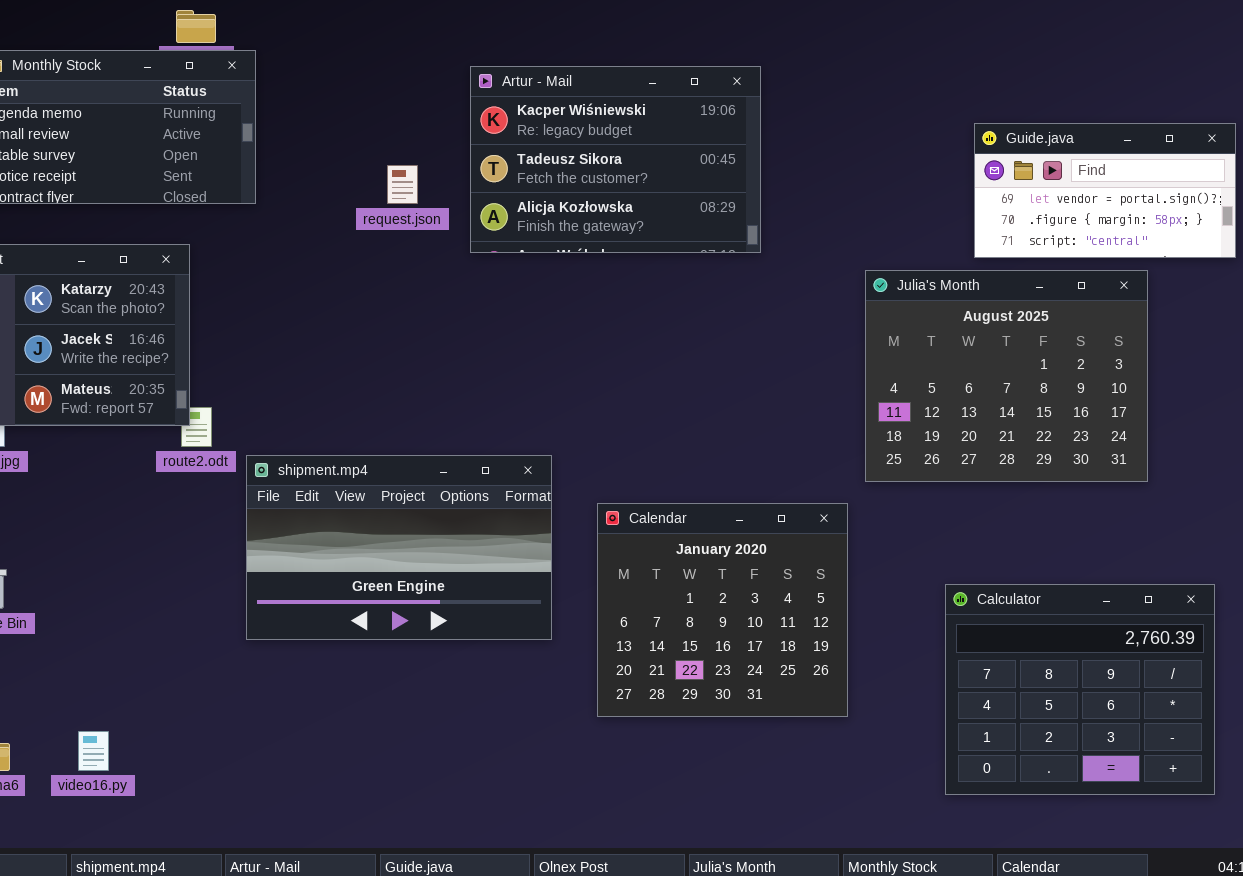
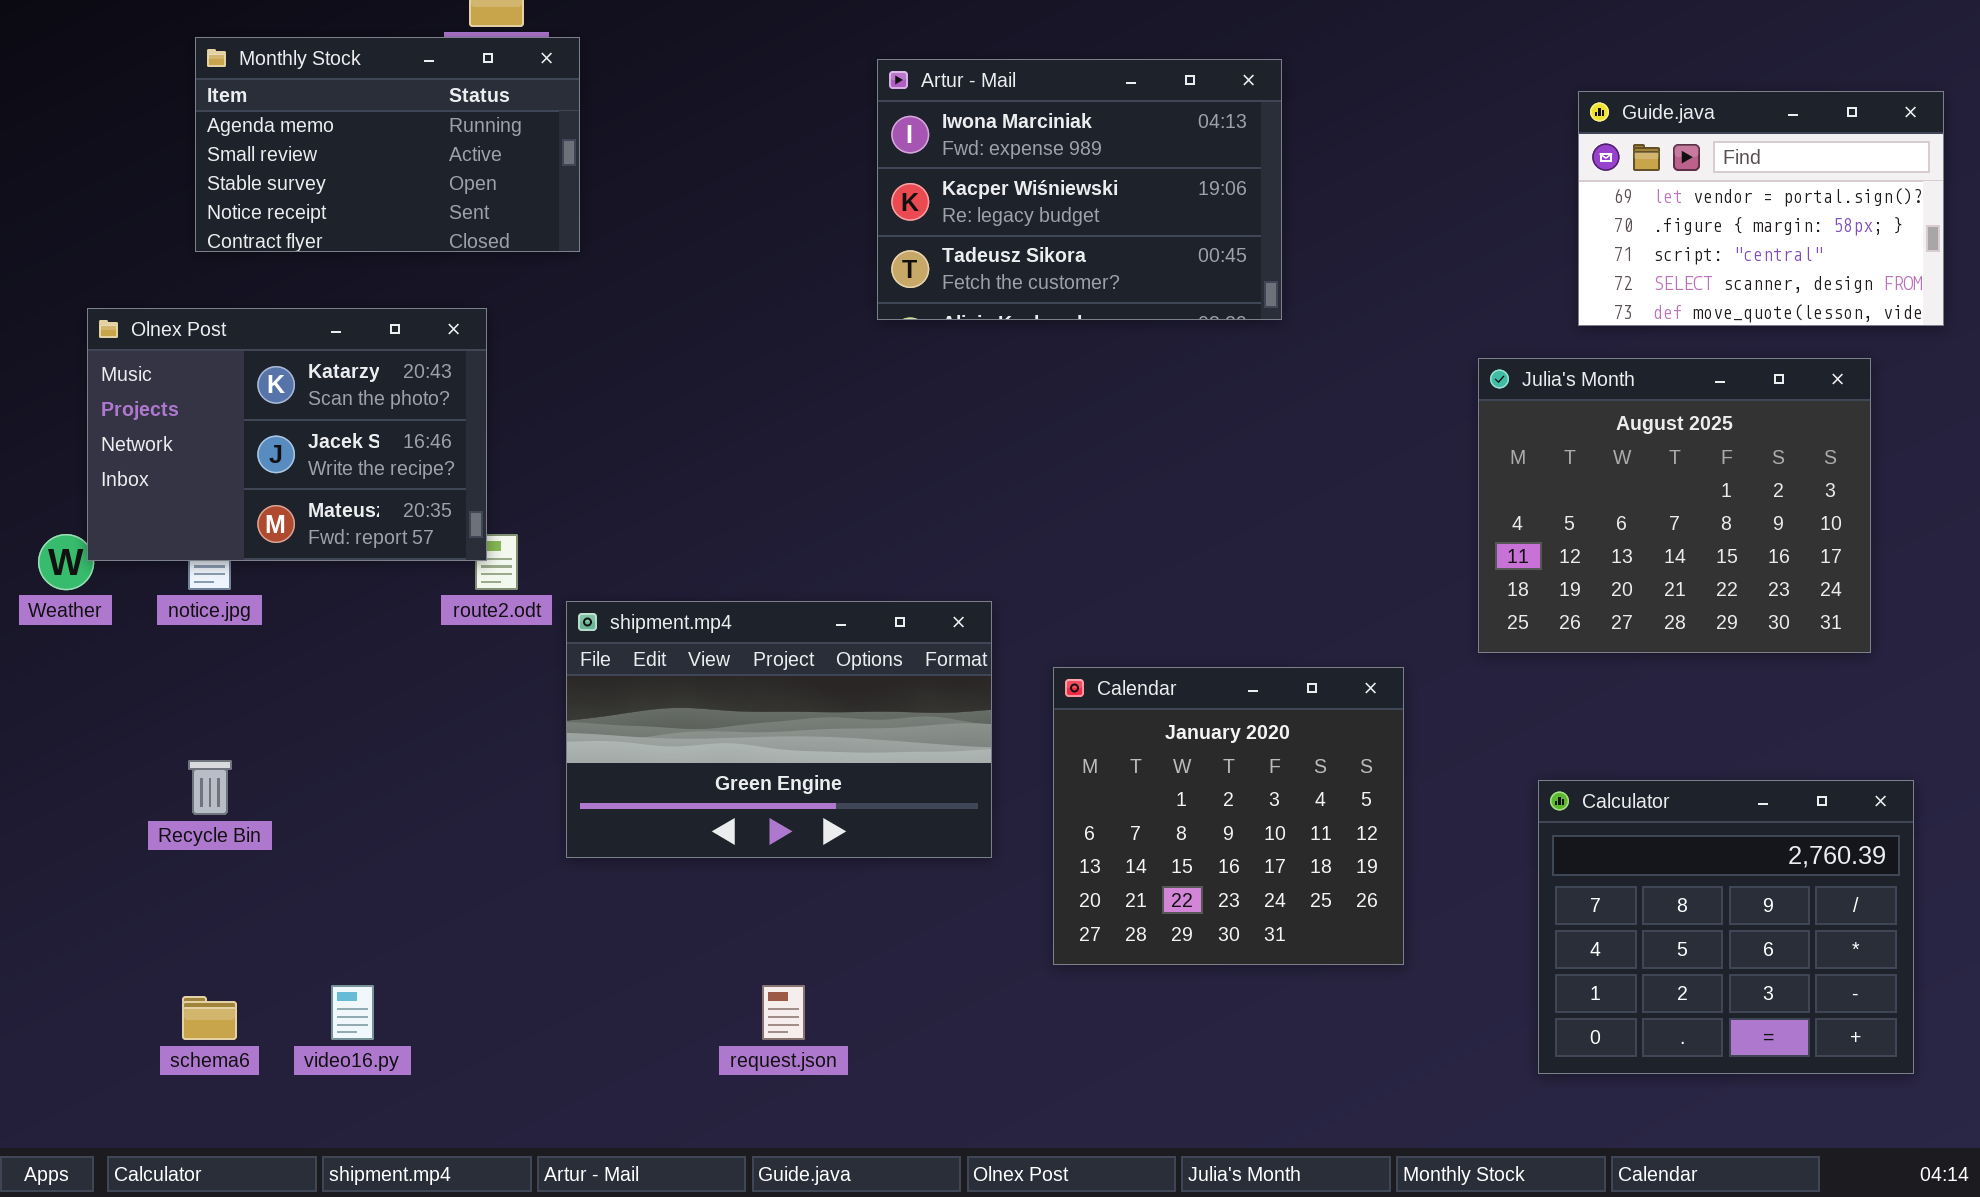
Artur - Mail: [470,66,761,253] -> [877,59,1282,320], scrolled up 1 row
Guide.java: [974,123,1236,258] -> [1578,91,1944,326], resized
request.json: [387,165,418,204] -> [762,985,805,1040], moved
Julia's Month: [865,270,1148,482] -> [1478,358,1871,653], moved

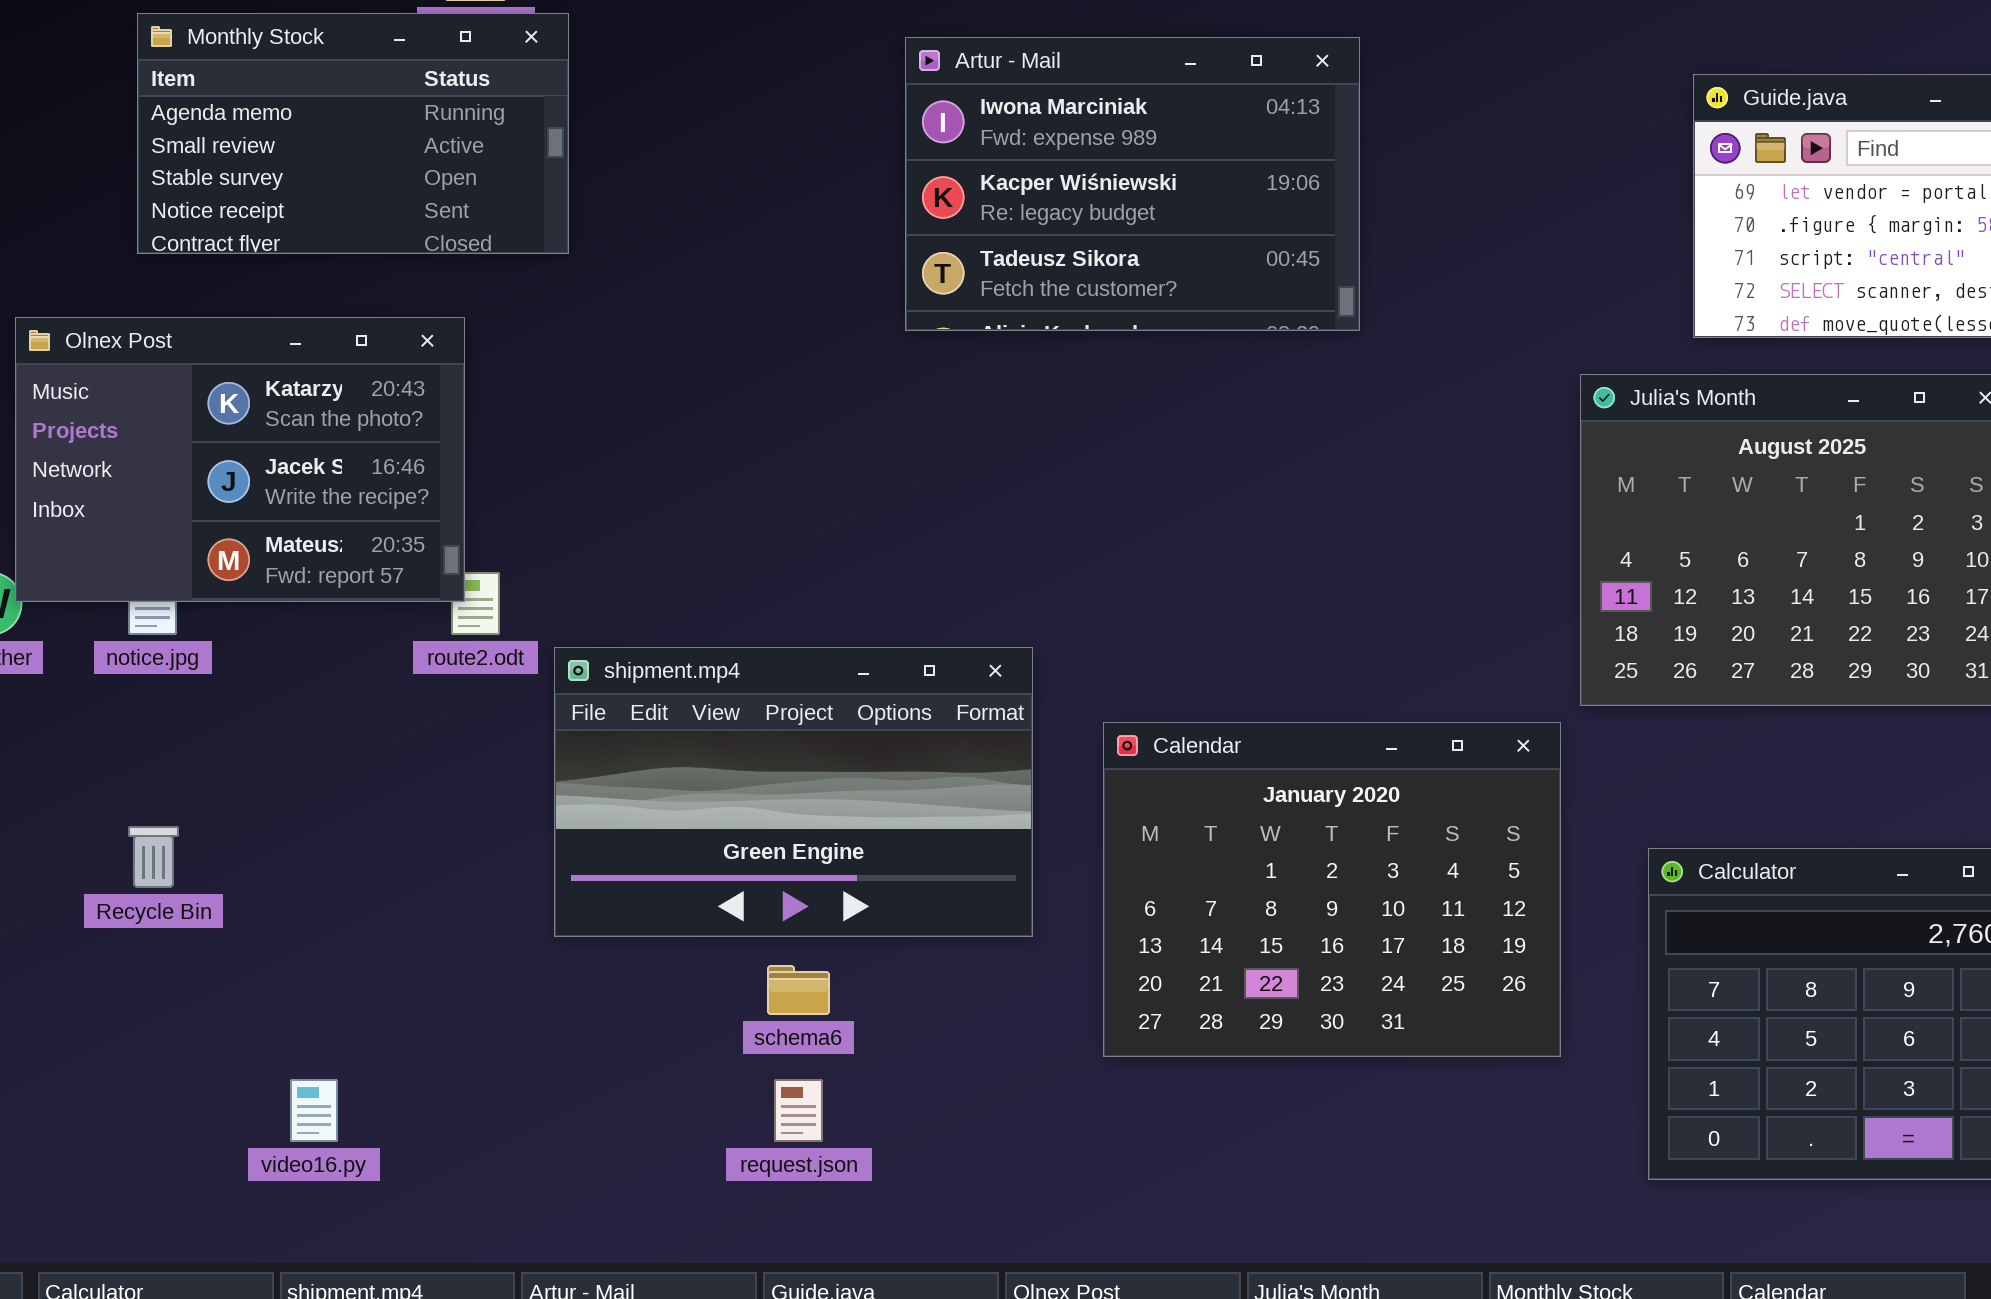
Calendar: [1053,667,1404,965] -> [1103,722,1561,1057], resized
schema6: [182,996,237,1040] -> [767,965,830,1015], moved

